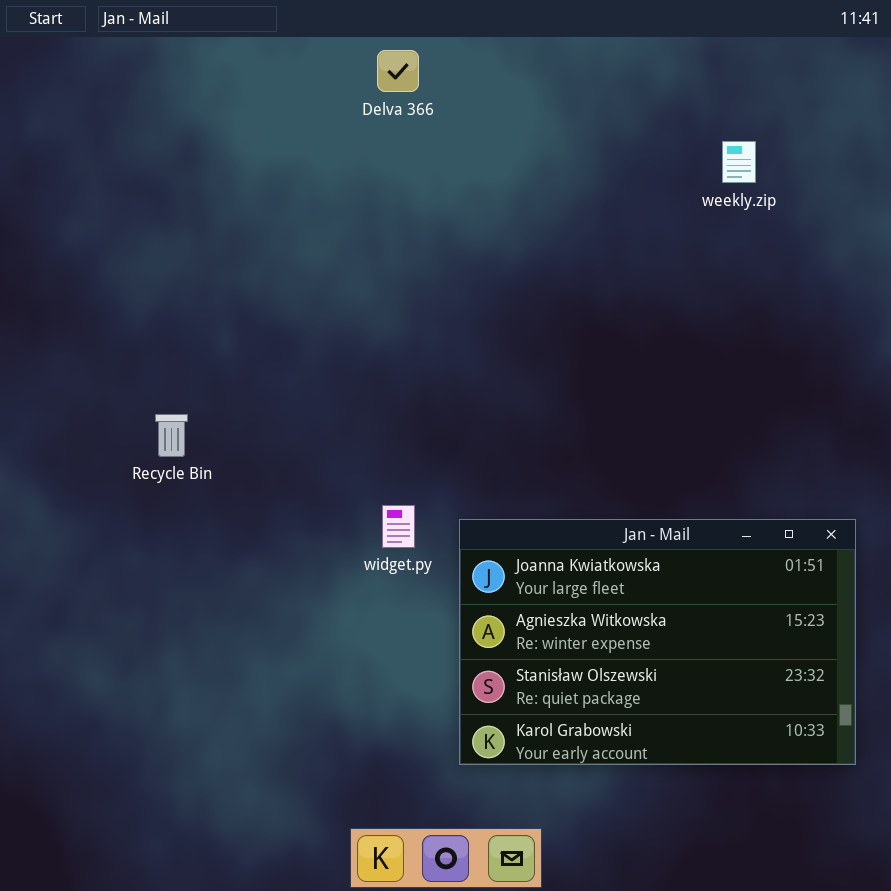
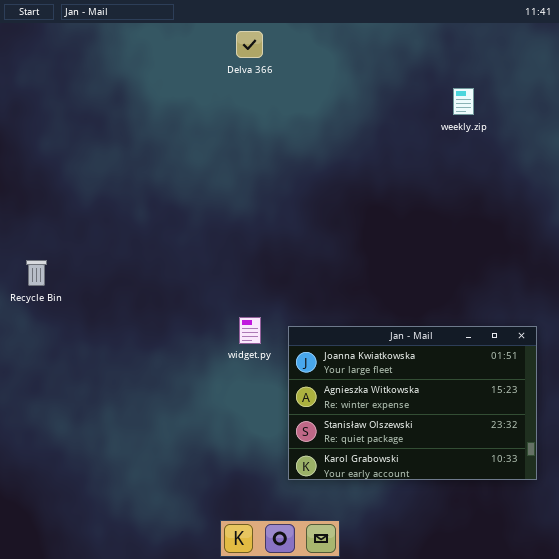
Recycle Bin: [155,414,188,457] -> [26,260,47,286], moved

